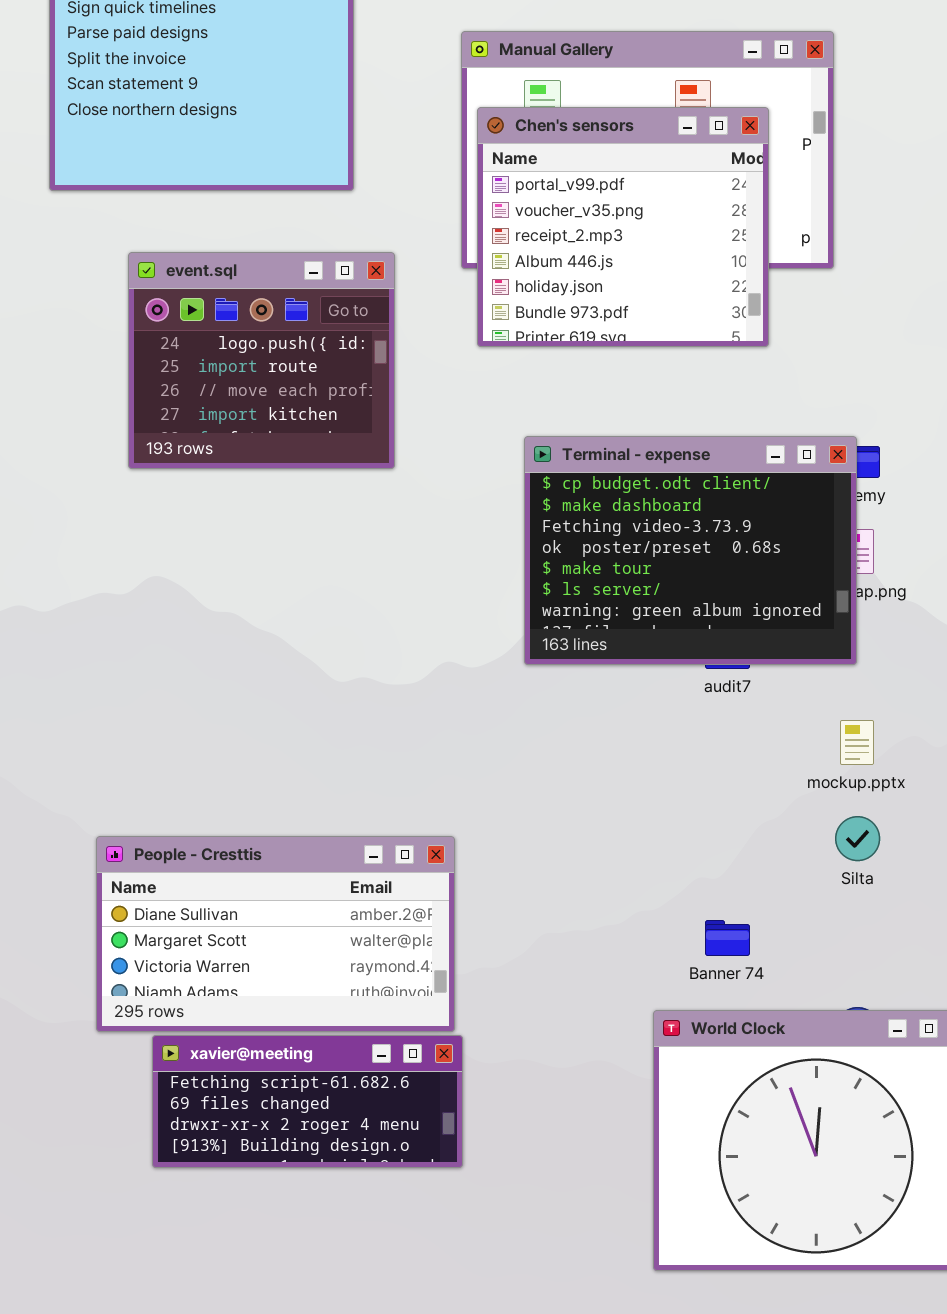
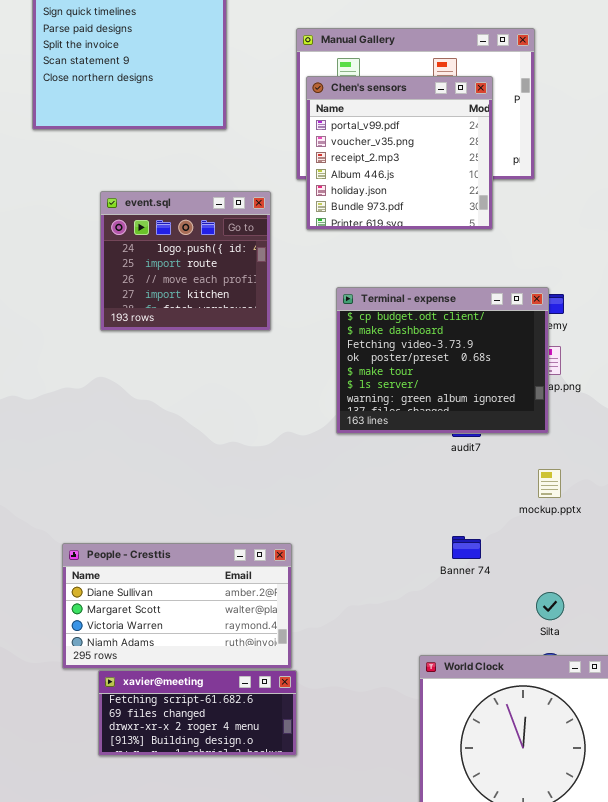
event.sql: [128,252,395,469] -> [100,191,271,331], moved
Silta: [835,816,880,861] -> [536,592,564,620], moved
Banner 74: [705,920,750,956] -> [452,536,481,559], moved

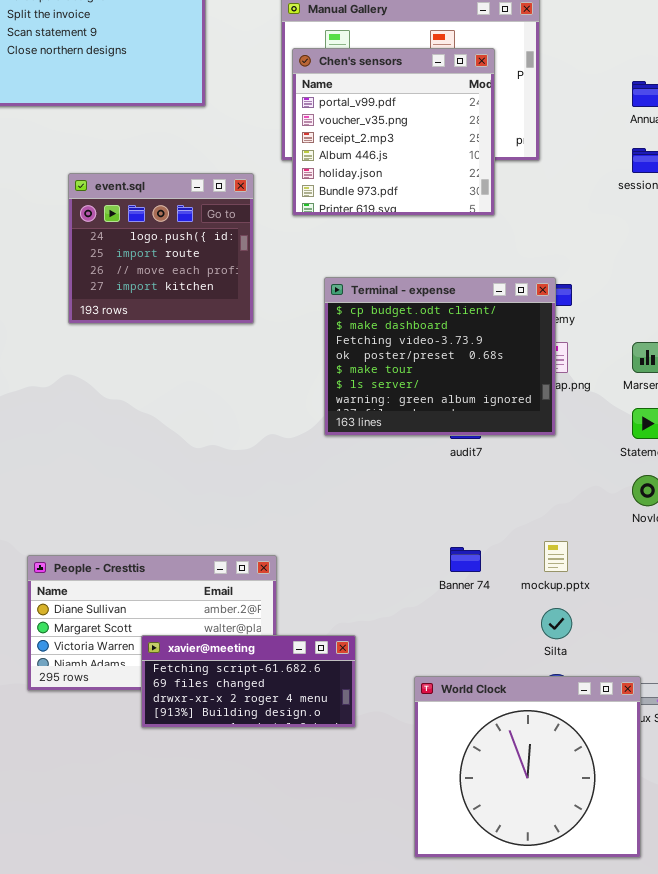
mockup.pptx: [538,469,561,498] -> [544,541,568,572], moved
xavier@meeting: [98,670,297,756] -> [141,635,356,728], moved

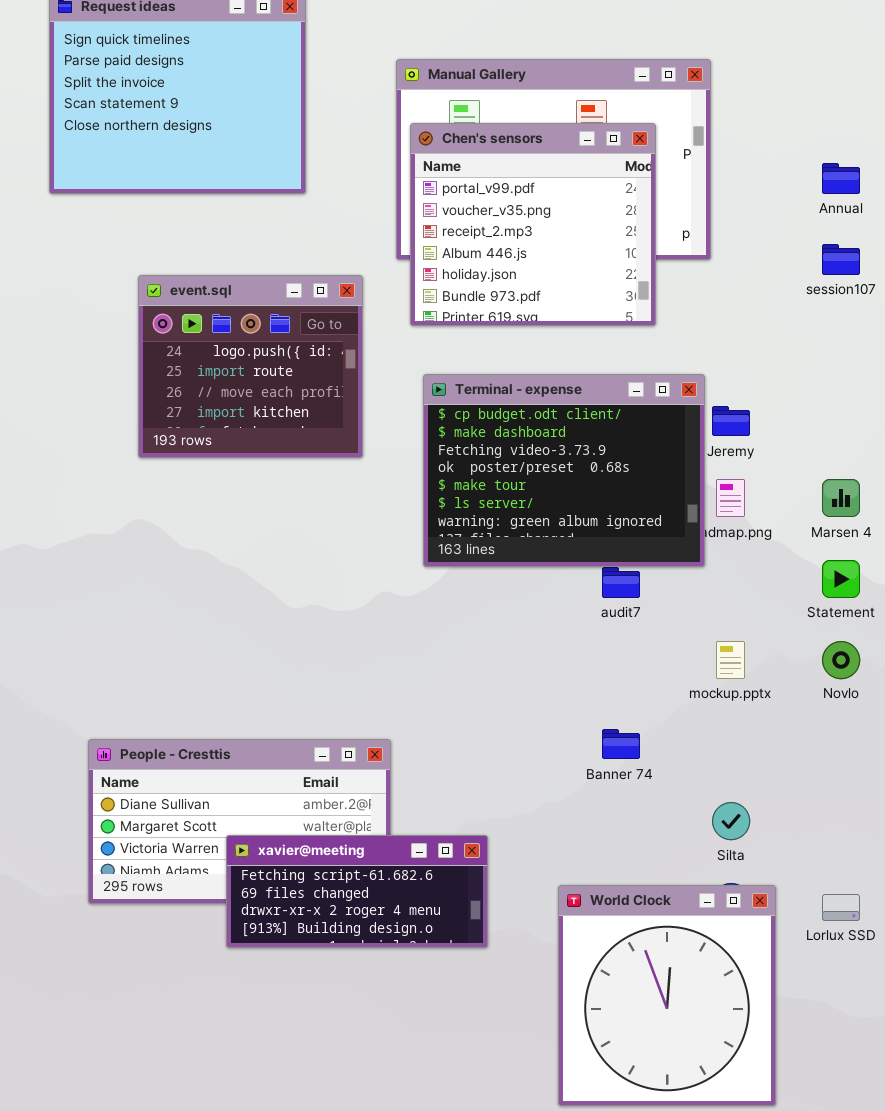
Terminal - expense: [324,277,556,436] -> [423,374,705,567], moved
mockup.pptx: [544,541,568,572] -> [716,641,745,679], moved
World Clock: [414,676,641,858] -> [558,885,776,1106], resized

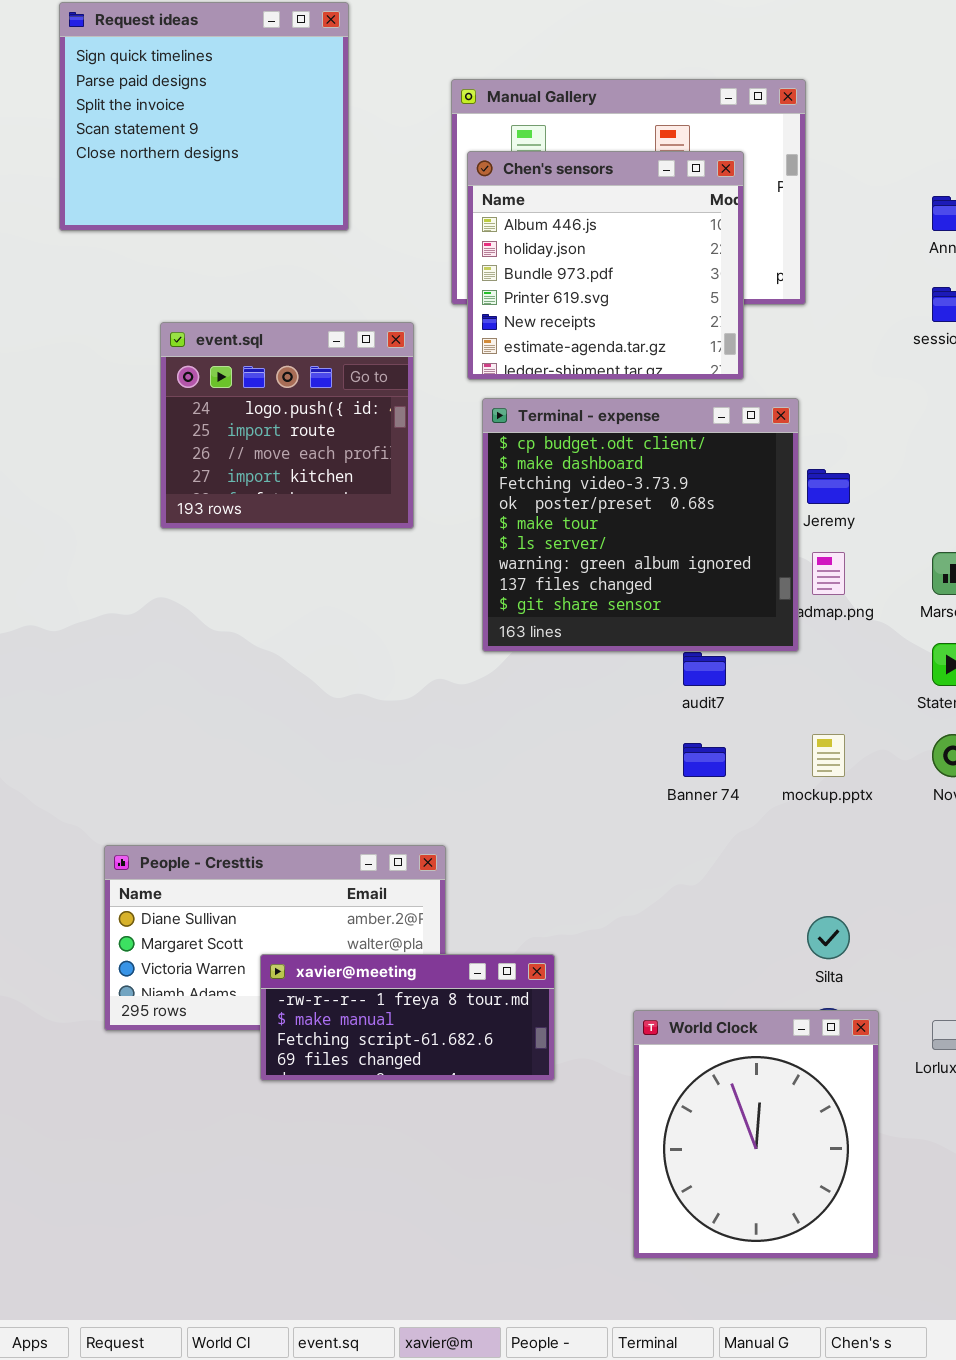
Chen's sensors: [410,123,656,326] -> [467,151,744,380], scrolled down 3 rows
Terminal - expense: [423,374,705,567] -> [482,398,799,652], resized
Banner 74: [602,729,640,759] -> [683,743,726,777], moved
xavier@meeting: [226,835,488,948] -> [260,954,555,1081], scrolled up 2 rows

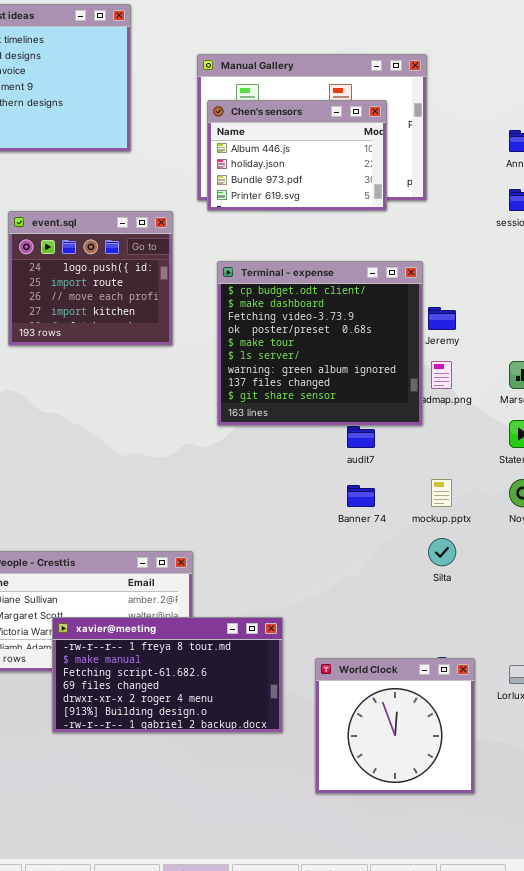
Chen's sensors: [467,151,744,380] -> [207,100,387,211], resized
Silta: [807,916,850,959] -> [428,538,456,566], moved
xavier@meeting: [260,954,555,1081] -> [52,617,283,733], moved, resized
World Clock: [633,1010,879,1259] -> [315,658,475,794], resized

